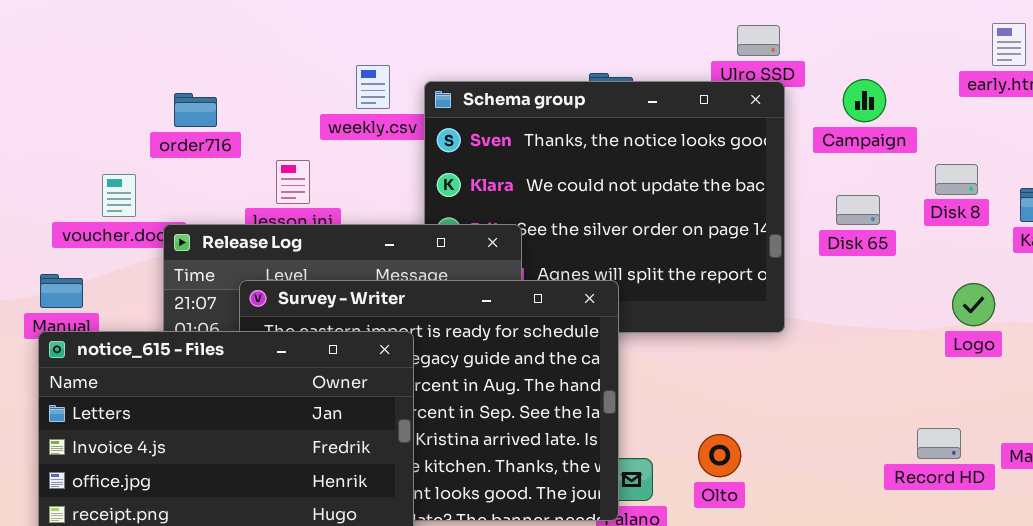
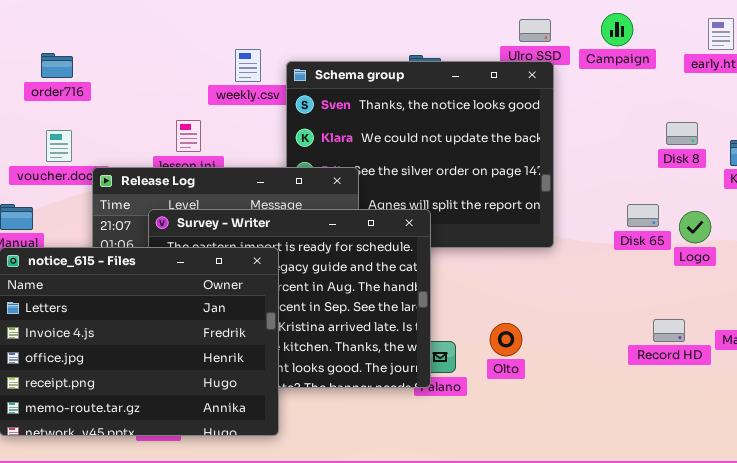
Campaign: [843,79,886,122] -> [601,13,633,46], moved
order716: [174,93,217,127] -> [41,53,73,78], moved
Disk 65: [836,195,880,225] -> [627,204,659,227], moved

